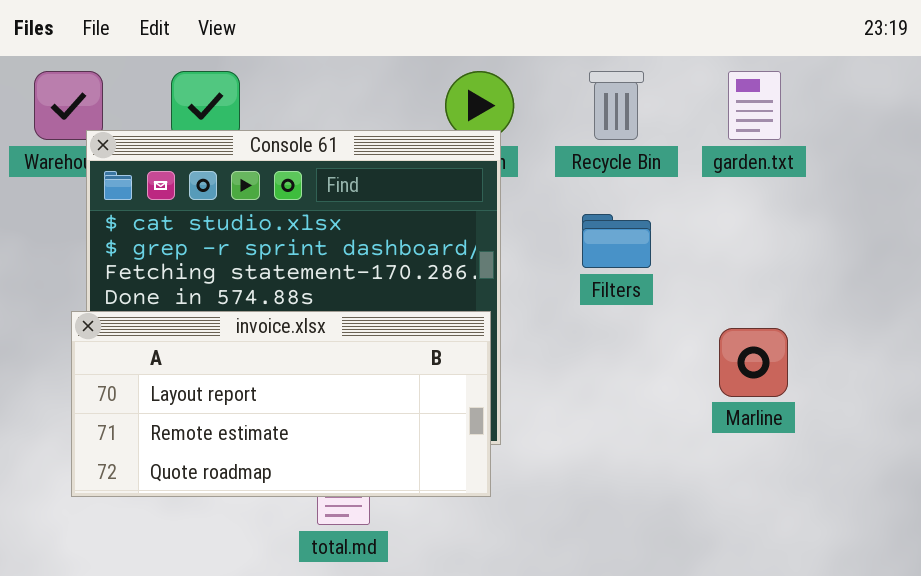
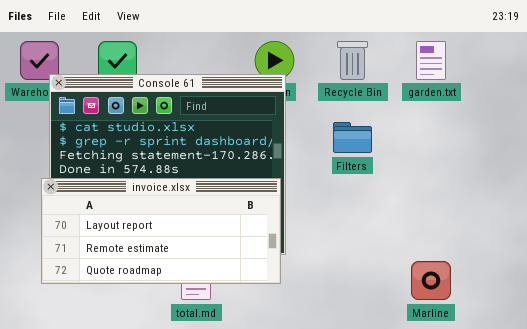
Marline: [719,328,788,397] -> [411,261,451,300], moved

